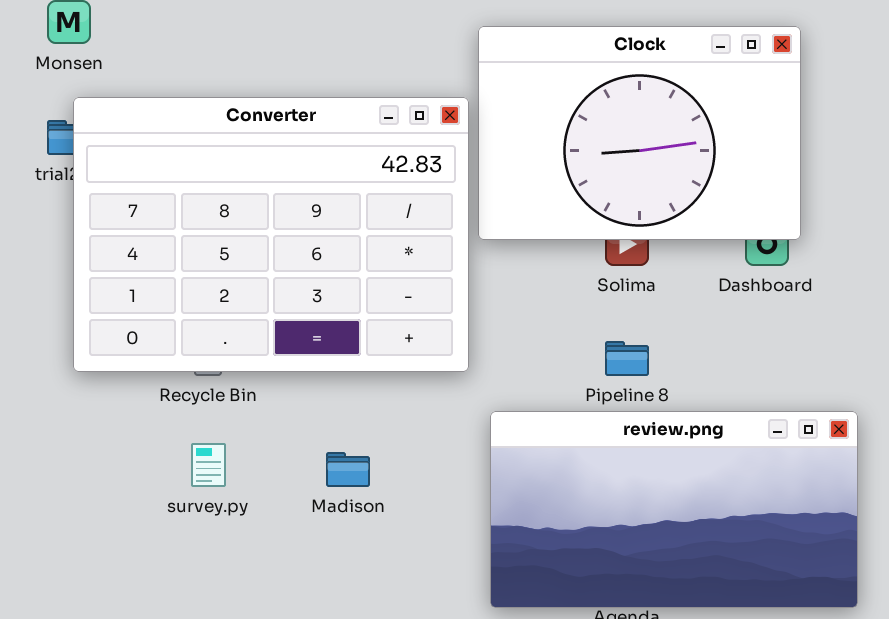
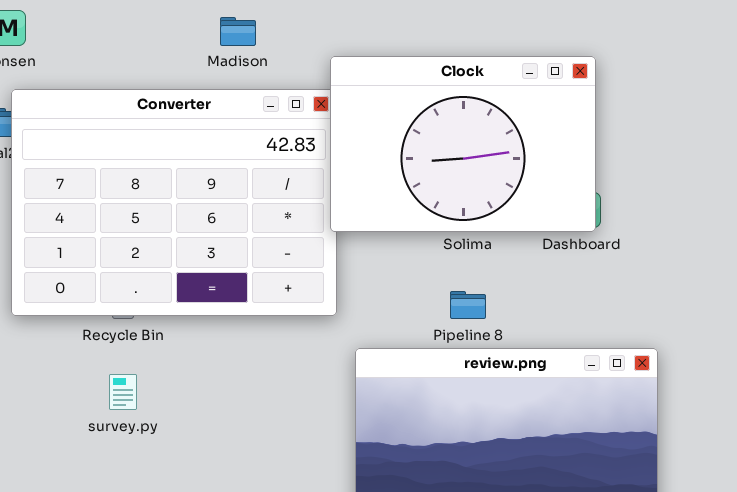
Clock: [478,26,801,240] -> [330,56,596,232], moved
Madison: [326,452,370,487] -> [220,17,256,46], moved

